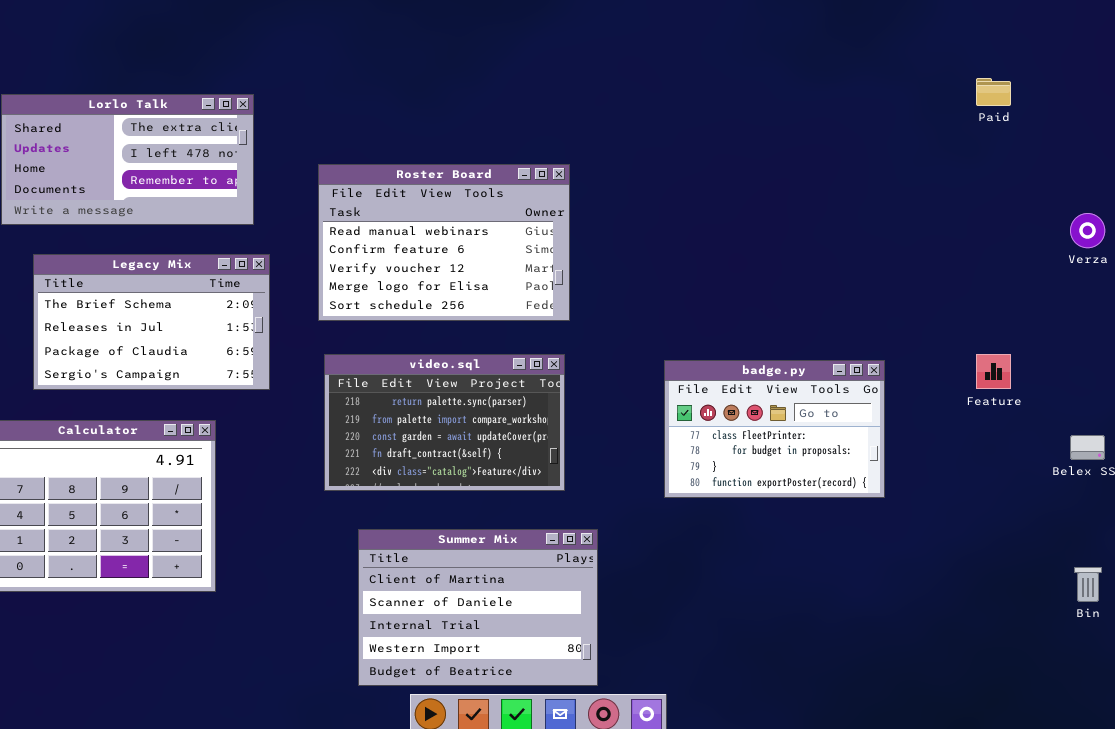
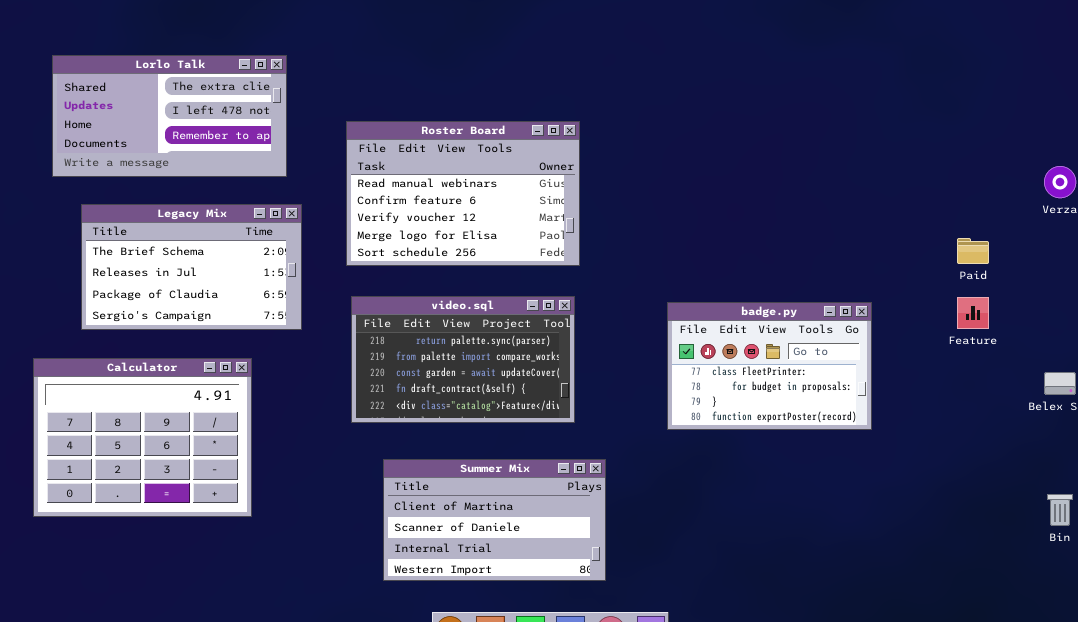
Paid: [976,78,1011,106] -> [957,238,989,264], moved
Summer Mix: [358,529,598,686] -> [383,459,606,581], resized

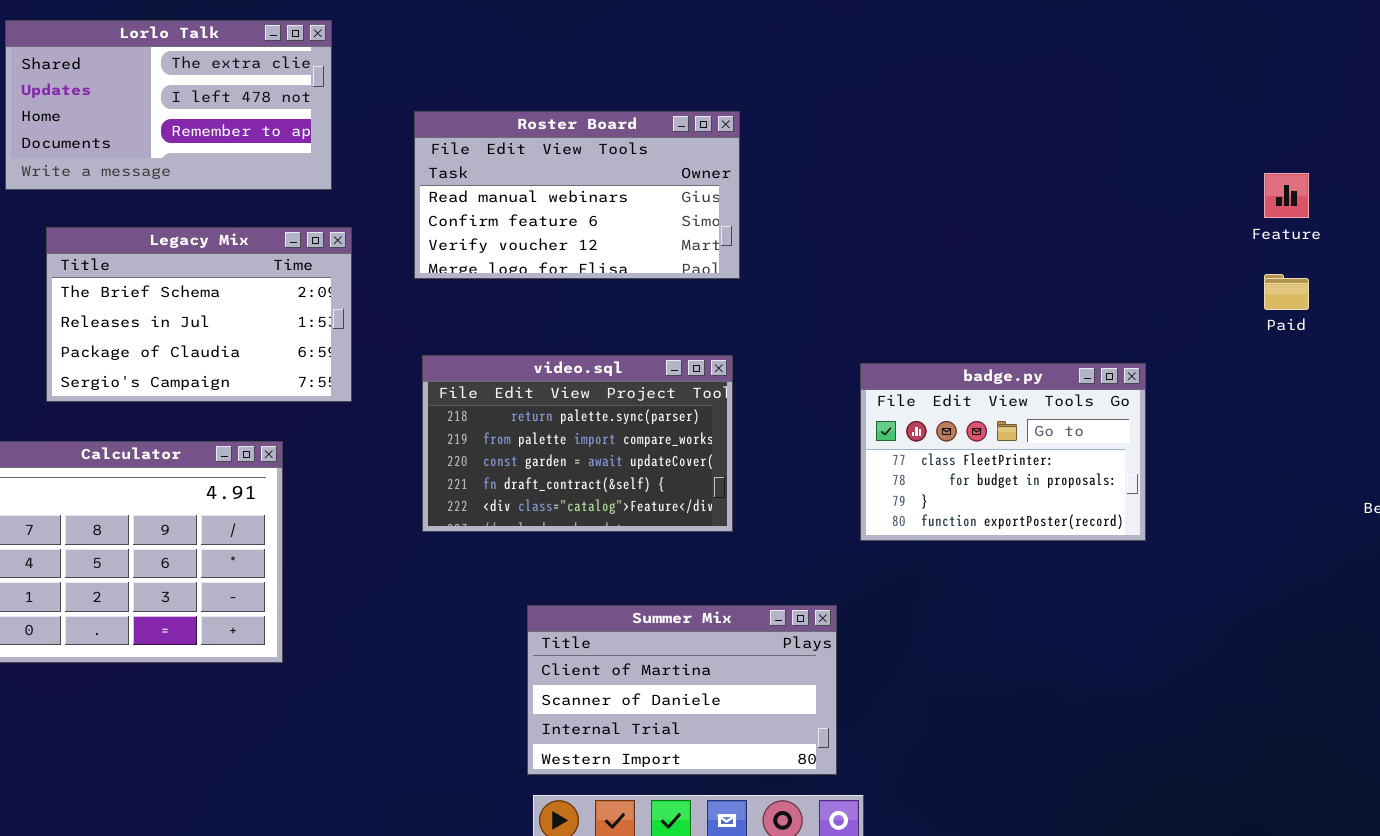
Roster Board: [346,121,580,266] -> [414,111,740,279], resized
Feature: [957,297,989,329] -> [1264,173,1309,218], moved
Summer Mix: [383,459,606,581] -> [527,605,837,775], moved

